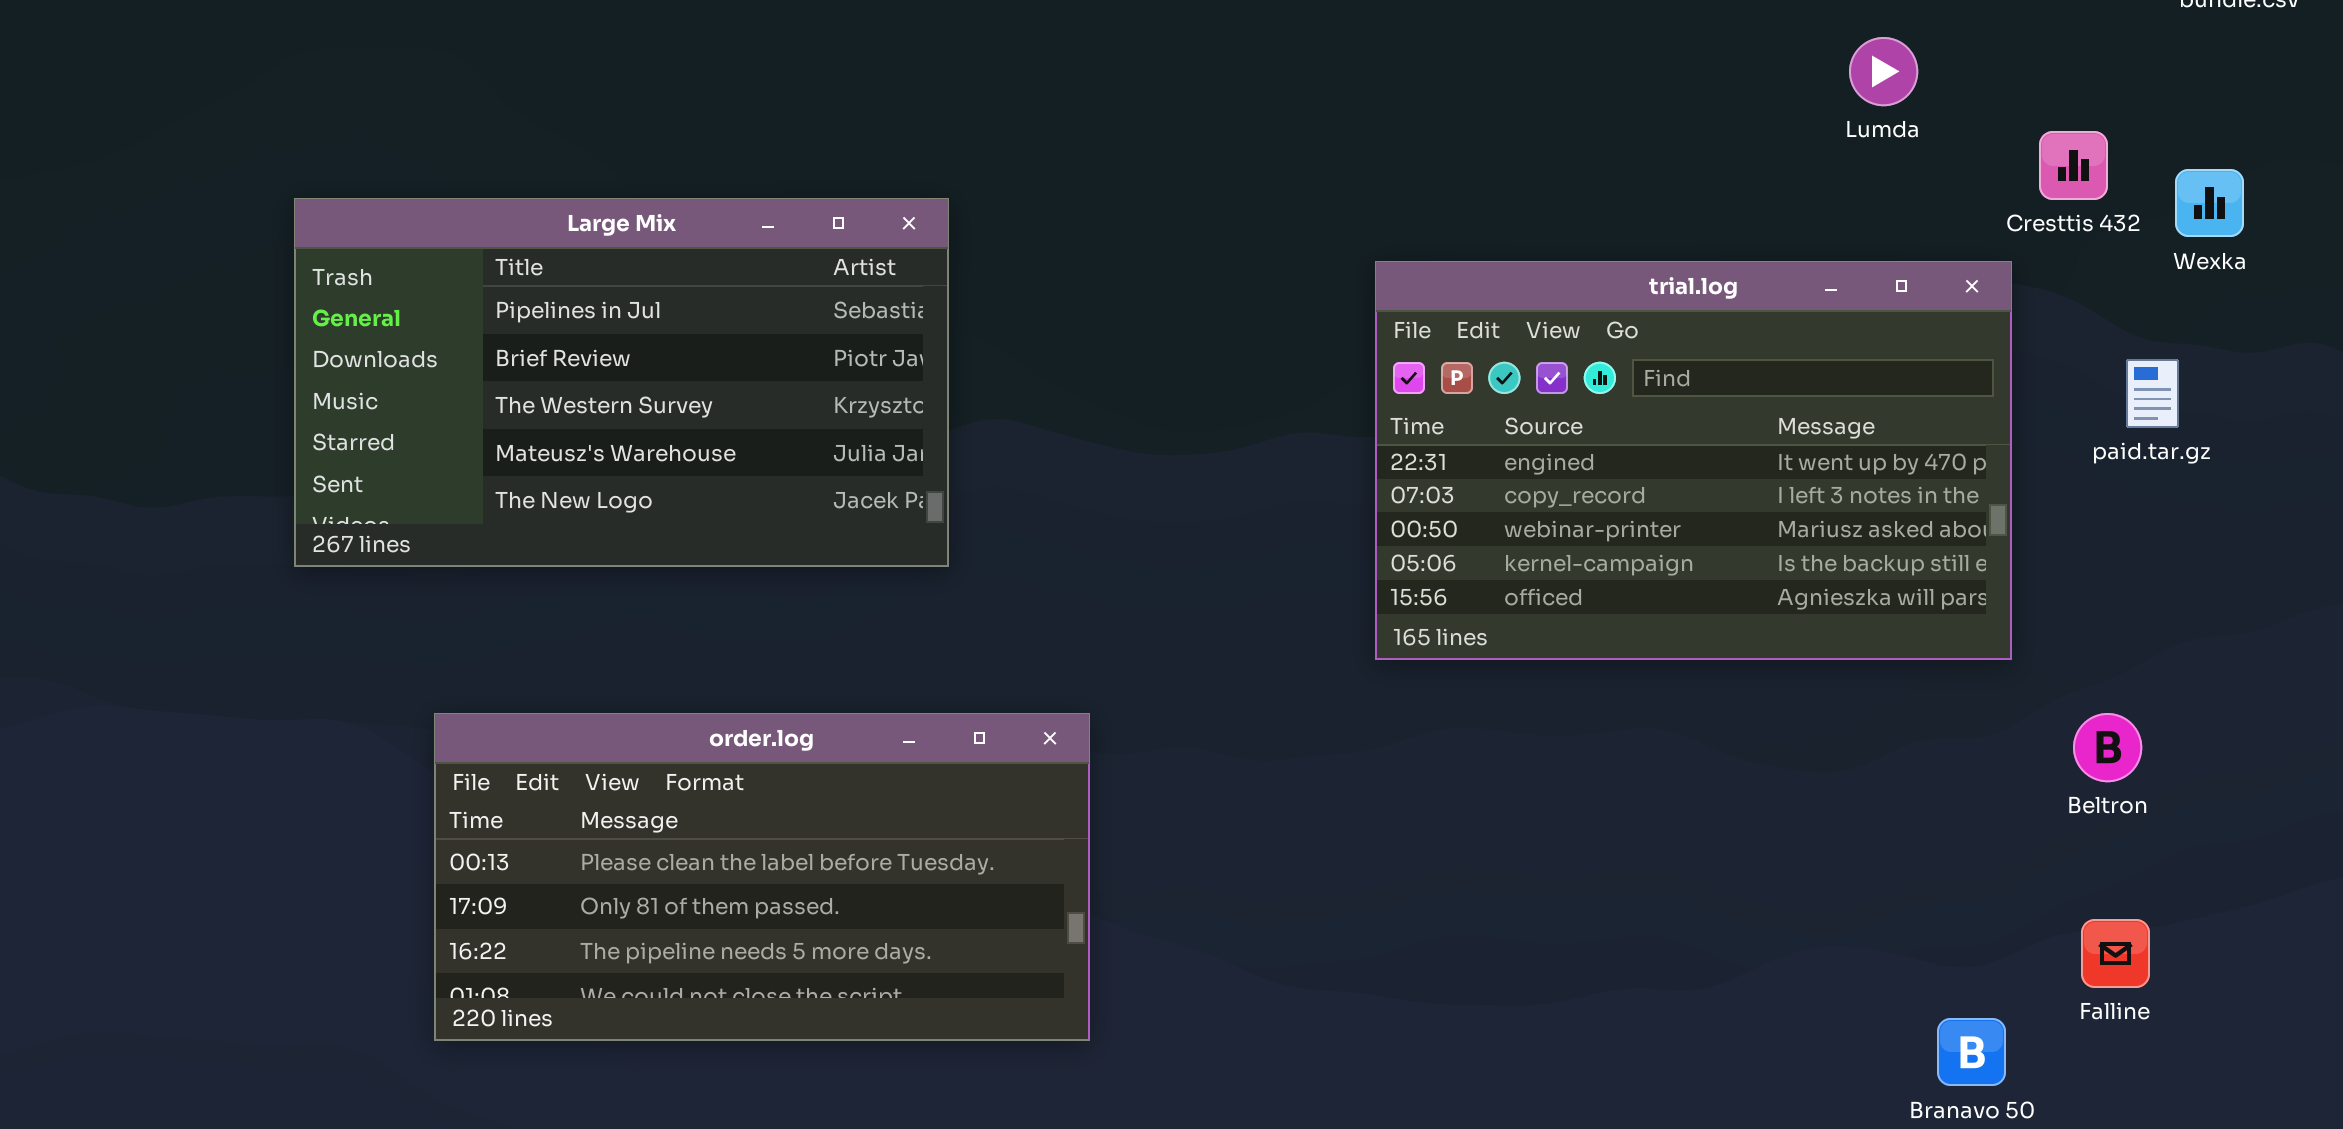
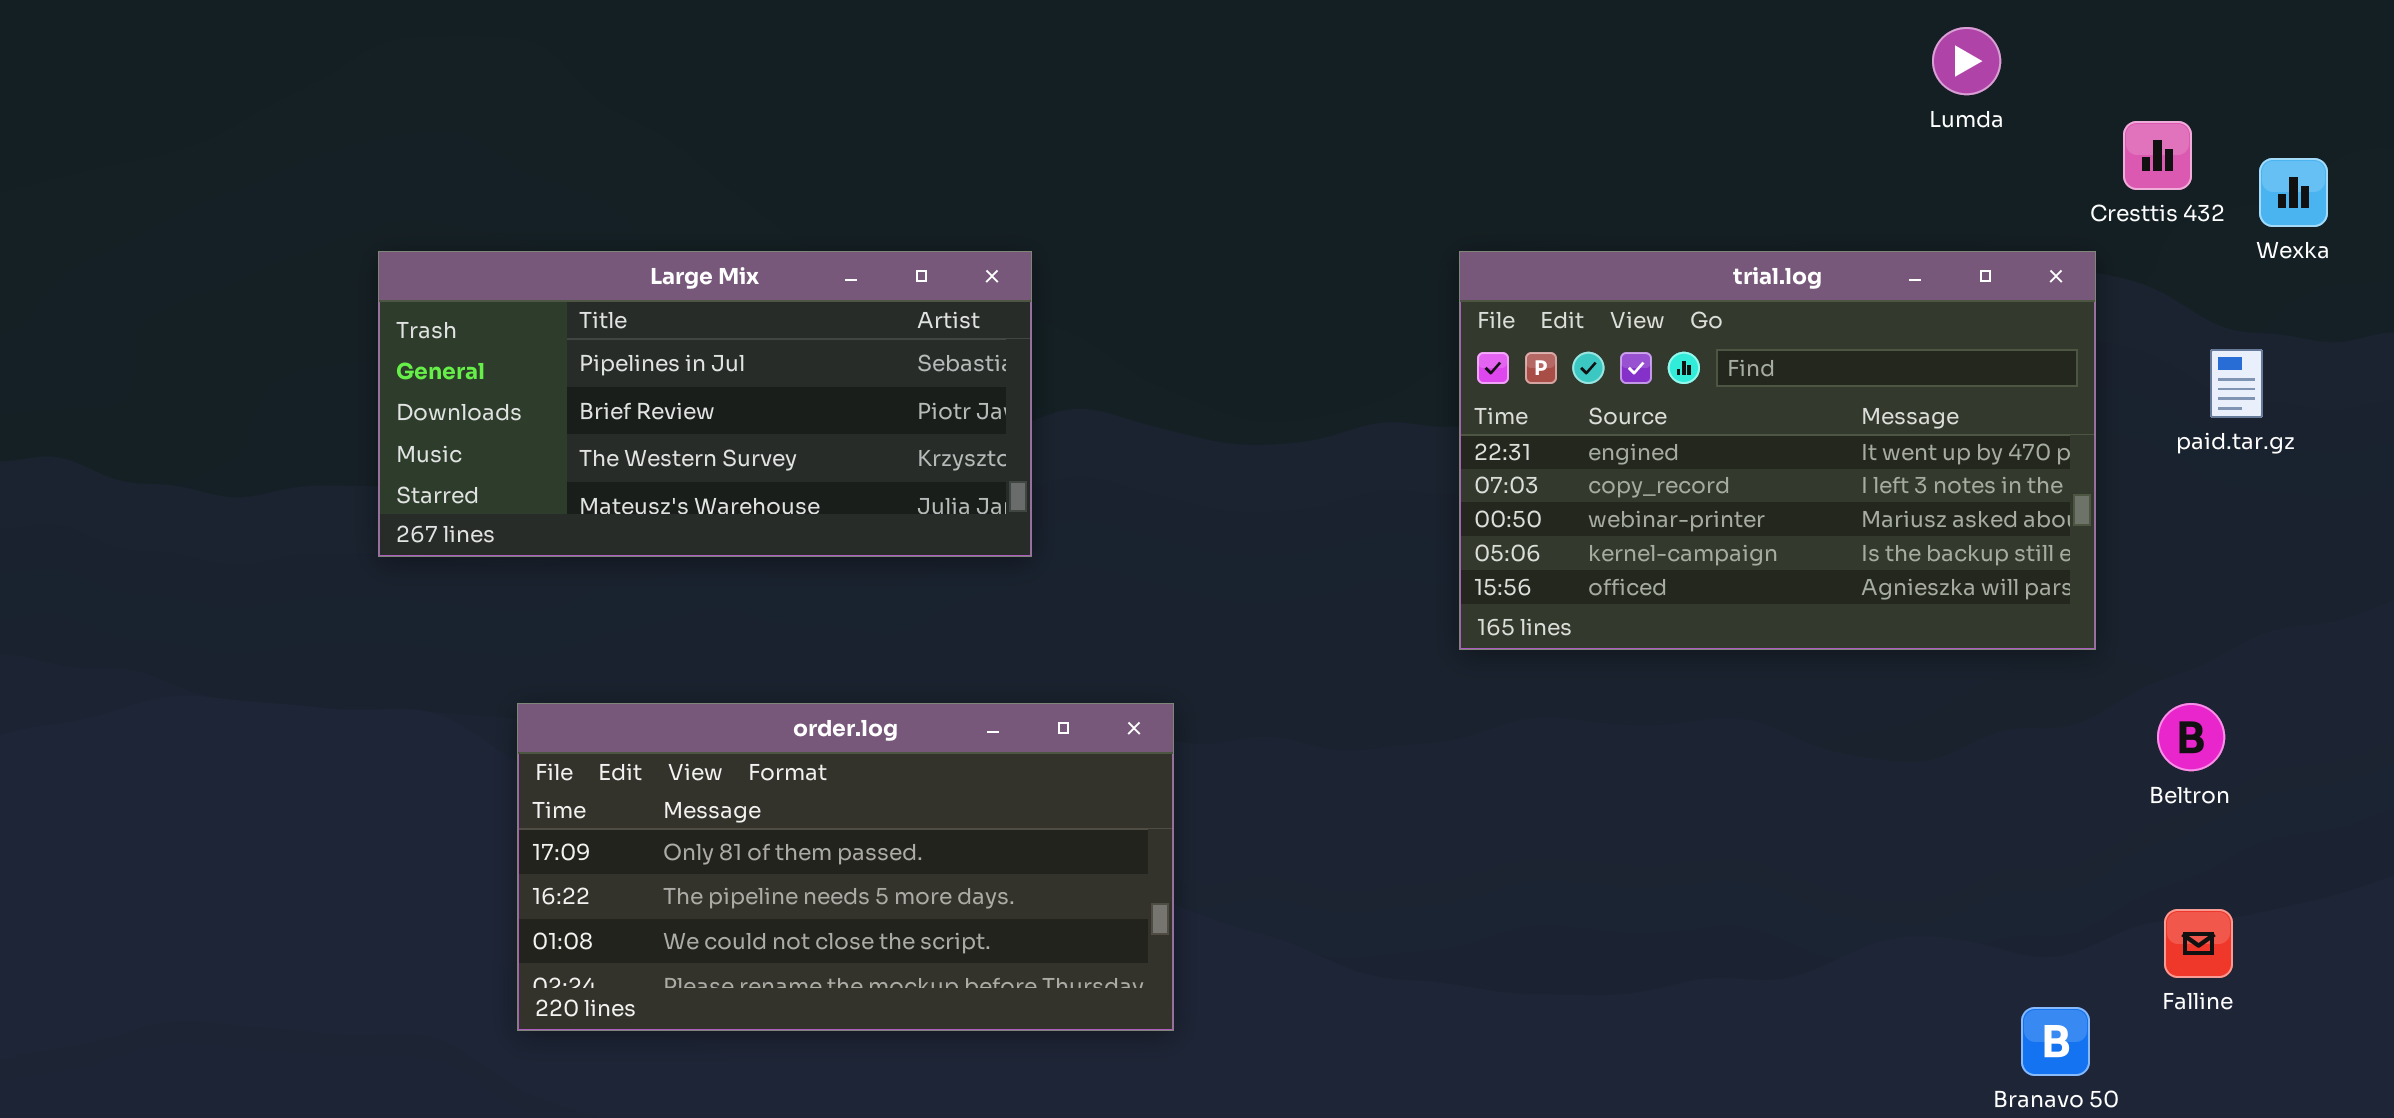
Large Mix: [294,198,949,567] -> [378,251,1032,557], resized
order.log: [434,713,1090,1041] -> [517,703,1174,1031], scrolled down 1 row

